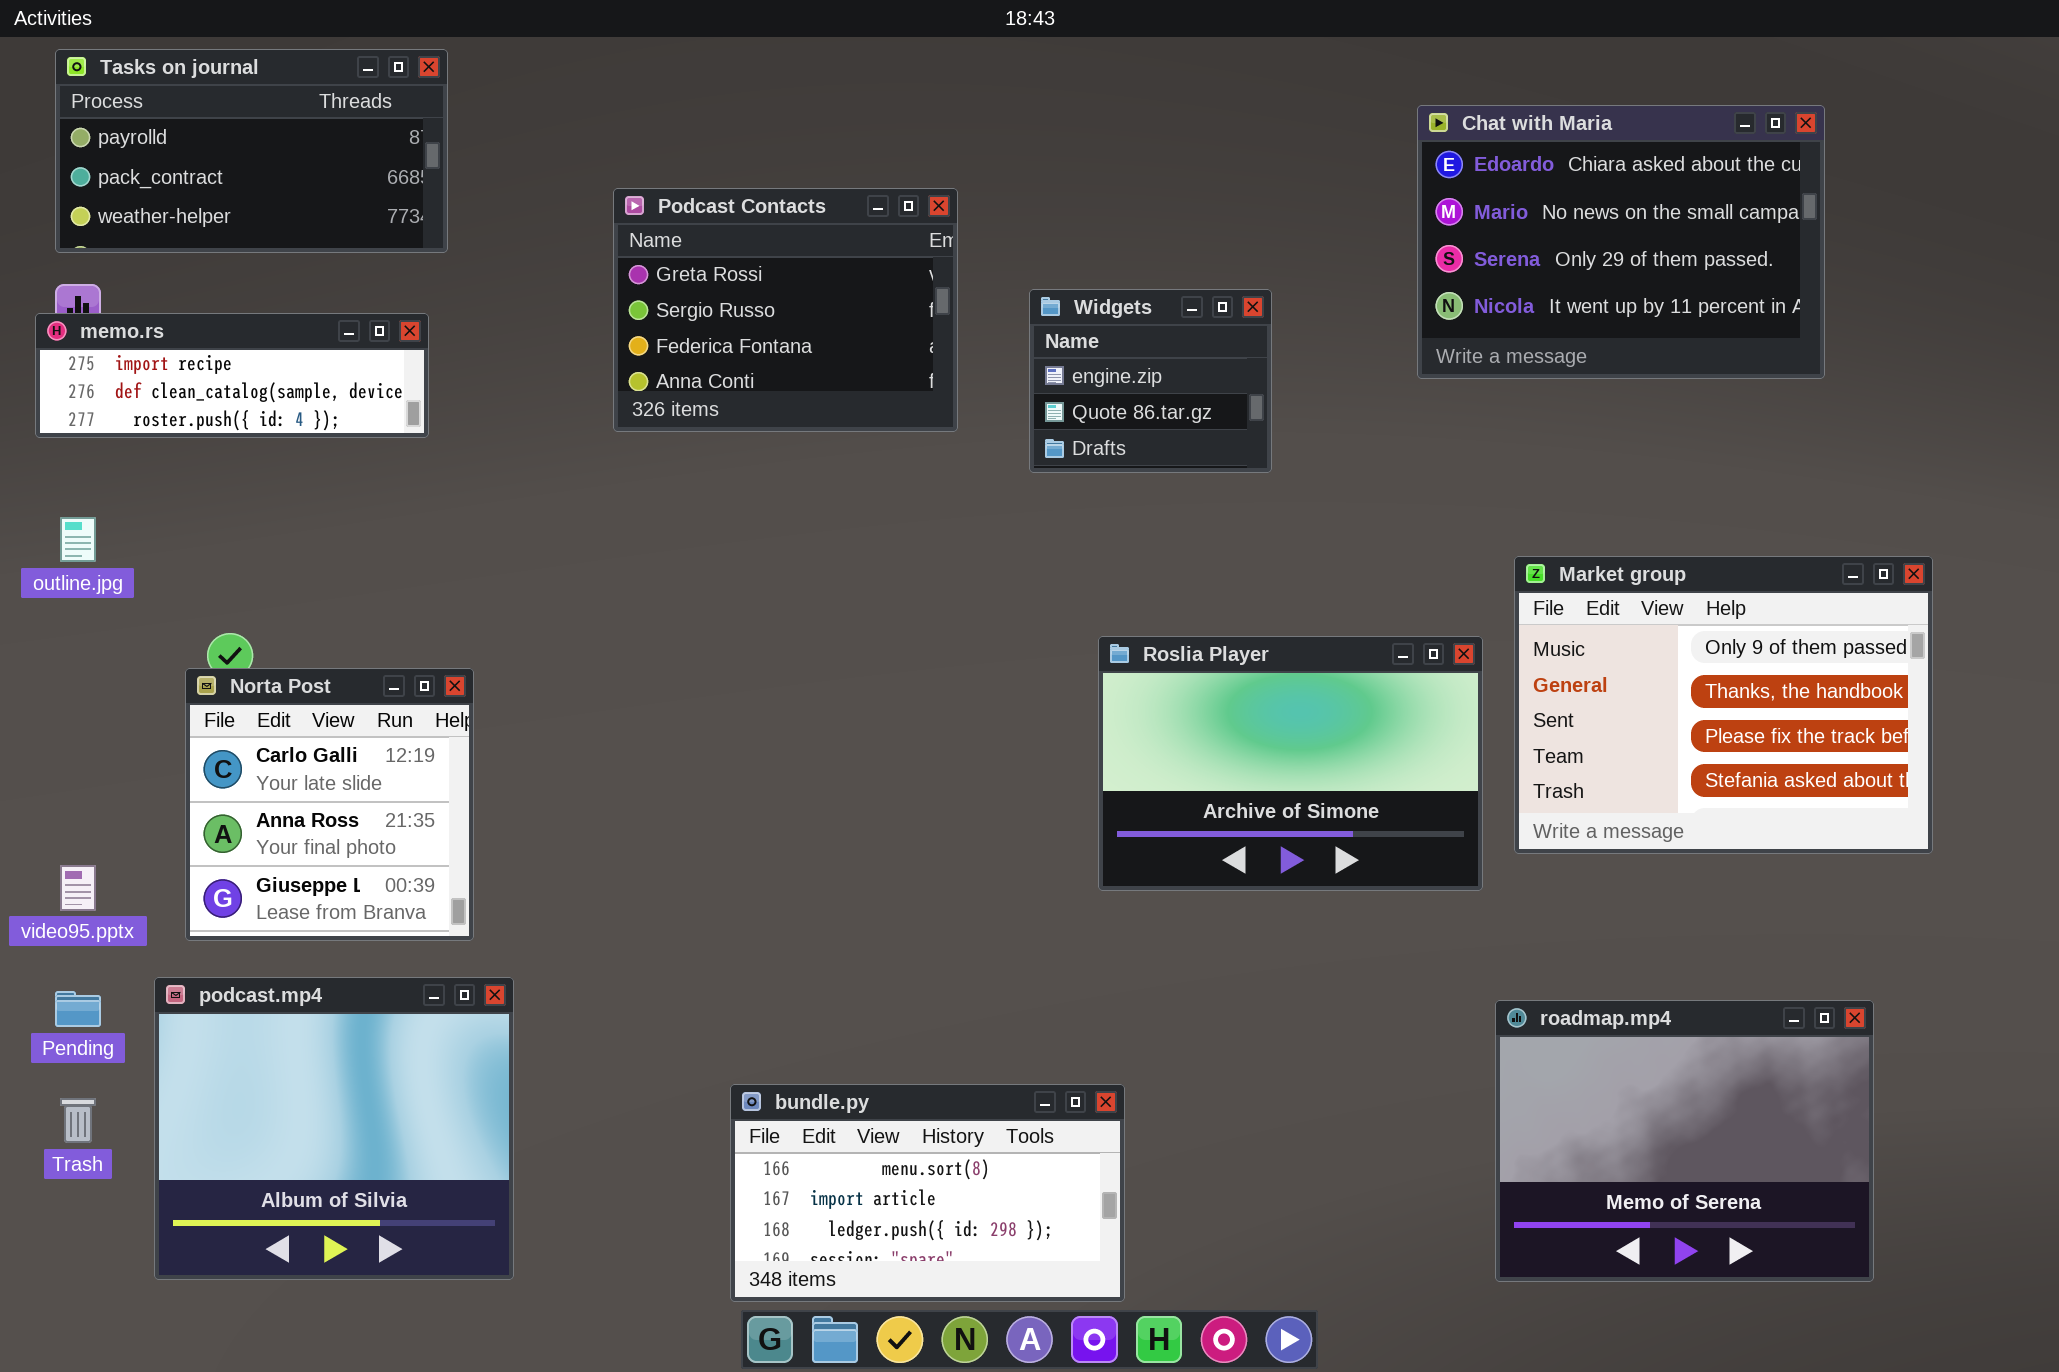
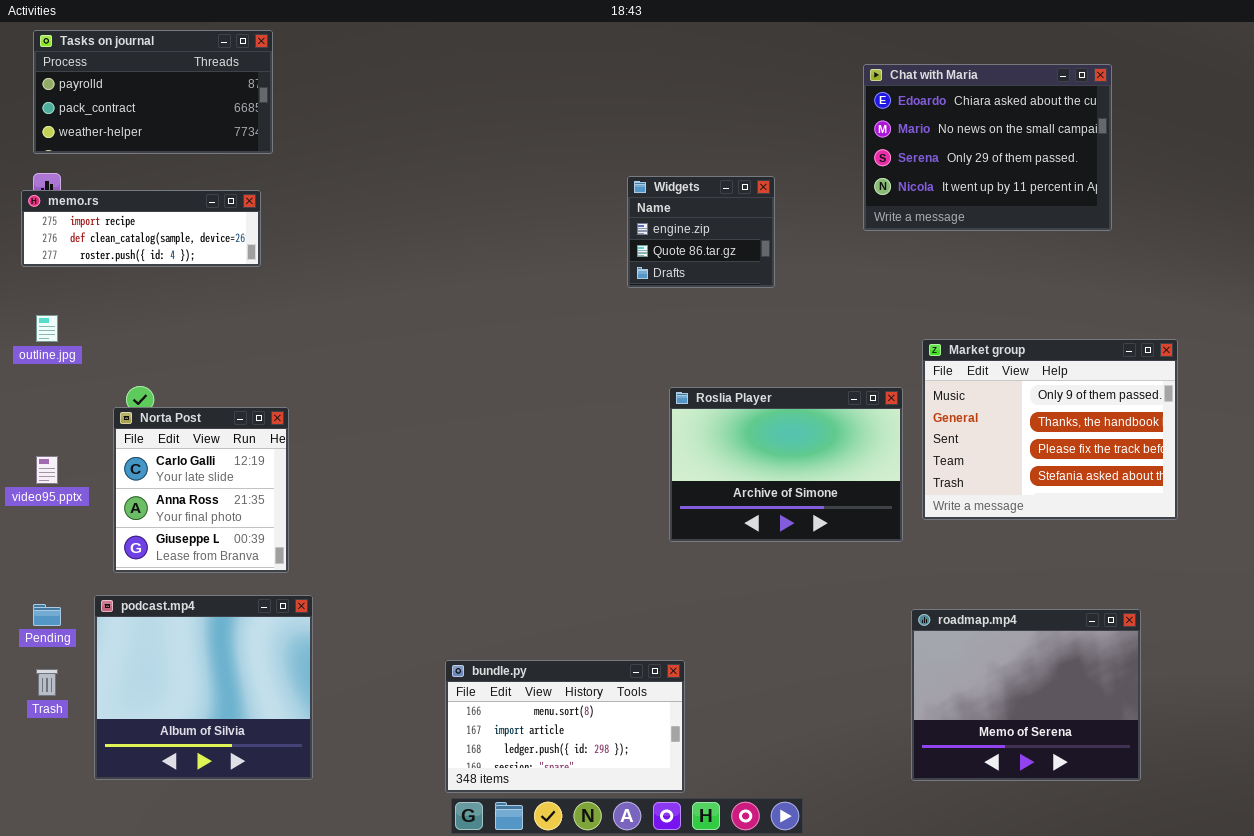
Podcast Contacts: [613,188,958,432] -> none, closed
video95.pptx: [60,865,96,911] -> [36,456,58,484], moved

